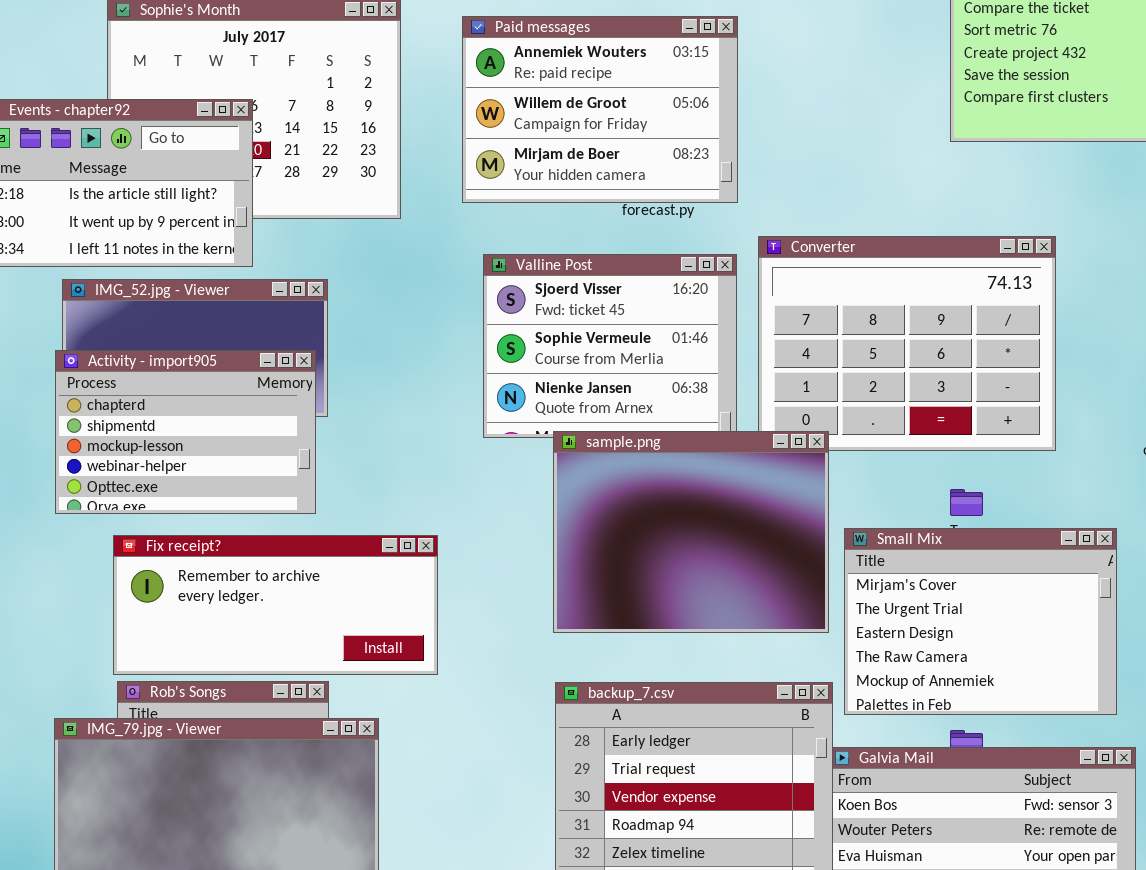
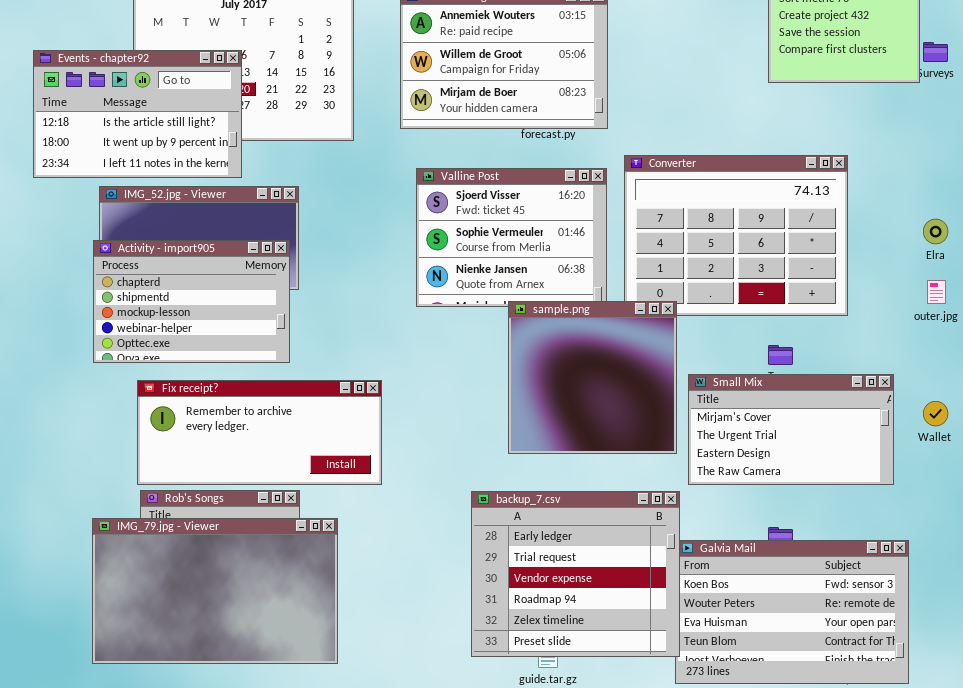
sample.png: [553,431,829,633] -> [508,301,677,454], resized
Small Mix: [844,528,1117,715] -> [688,374,894,485], resized

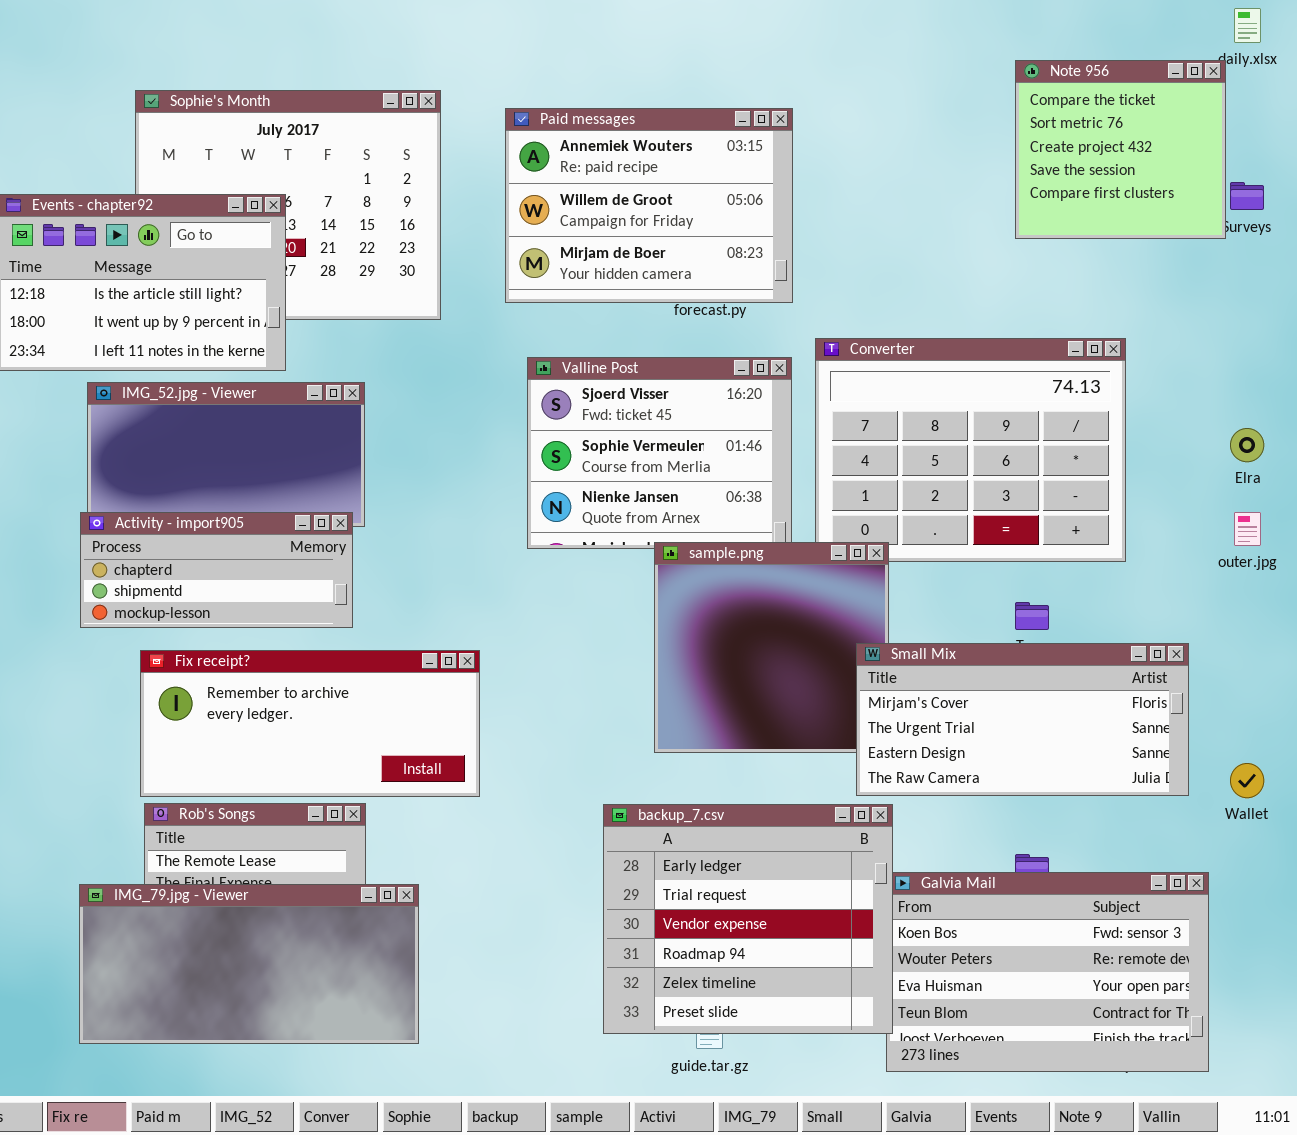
Activity - import905: [93,240,290,363] -> [80,512,353,628], resized
Small Mix: [688,374,894,485] -> [856,643,1189,796], resized
Wallet: [923,401,948,426] -> [1230,763,1264,798], moved
IMG_79.jpg - Viewer: [92,518,338,664] -> [79,884,419,1044], resized

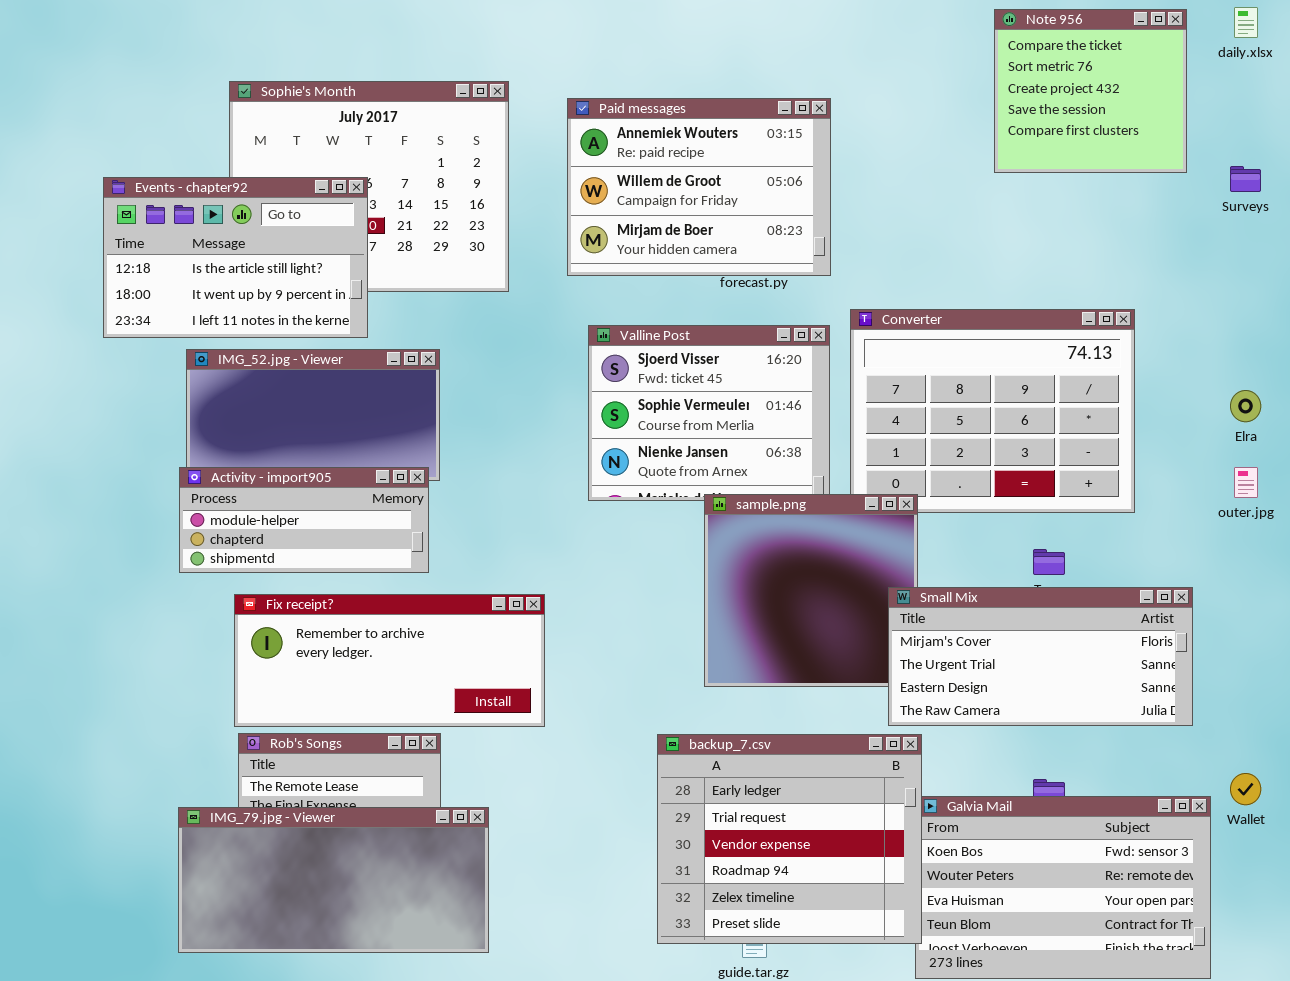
Note 956: [1015,60,1226,239] -> [994,9,1187,173], moved
Activity - import905: [80,512,353,628] -> [179,467,429,573], scrolled up 1 row
Wallet: [1230,763,1264,798] -> [1230,773,1261,805], moved

